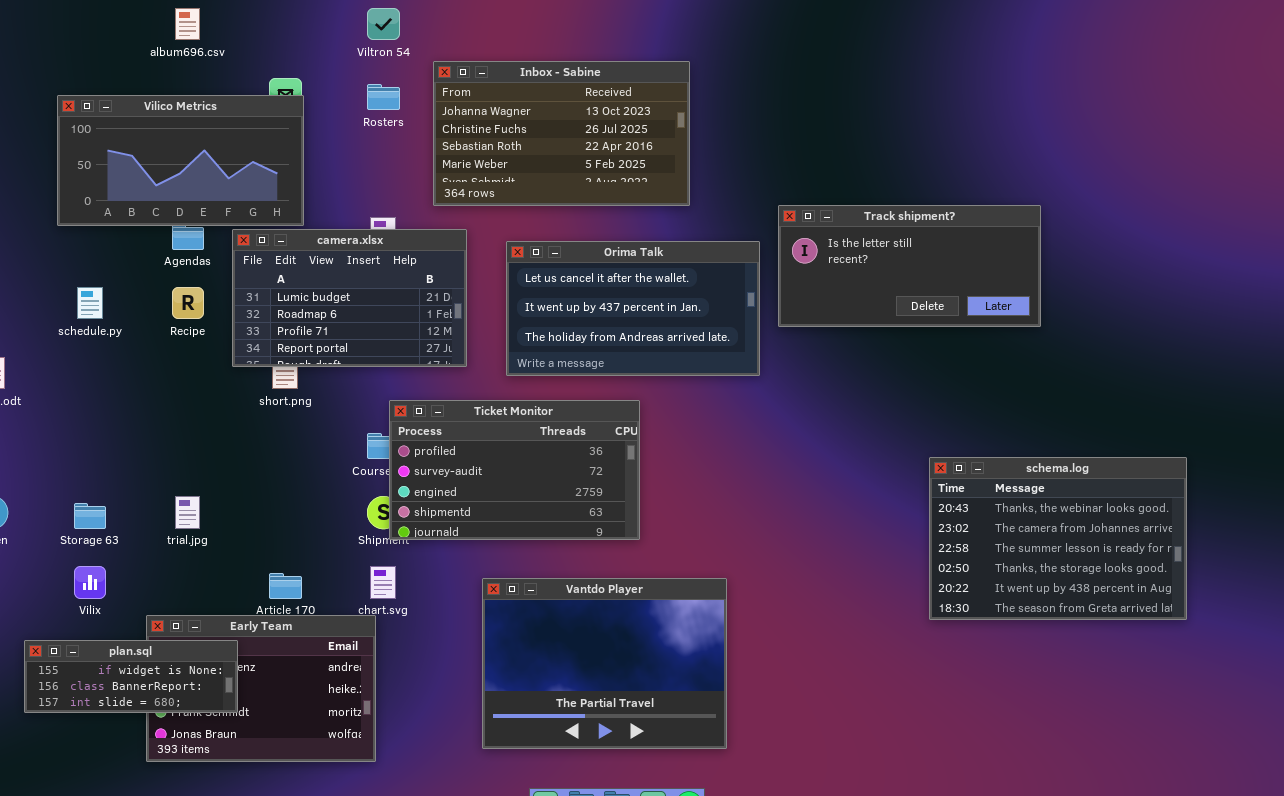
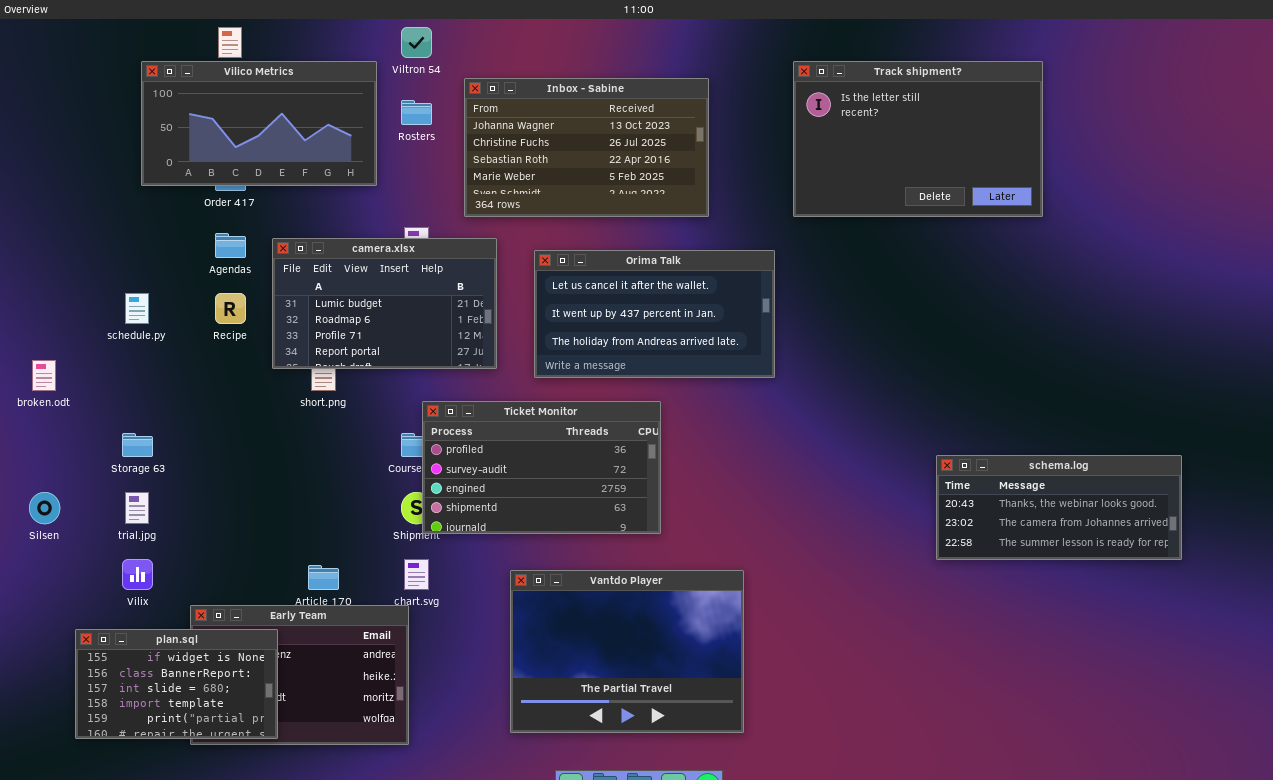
Vilico Metrics: [57,95,304,226] -> [141,61,377,186], moved
Track shipment?: [778,205,1041,327] -> [793,61,1043,217], moved, resized
schema.log: [929,457,1187,620] -> [936,455,1182,560], resized
trial.jpg: [175,496,200,529] -> [125,492,149,524], moved
Storage 63: [74,503,106,529] -> [122,433,153,457], moved
plan.sql: [24,640,238,713] -> [75,629,278,739], resized

